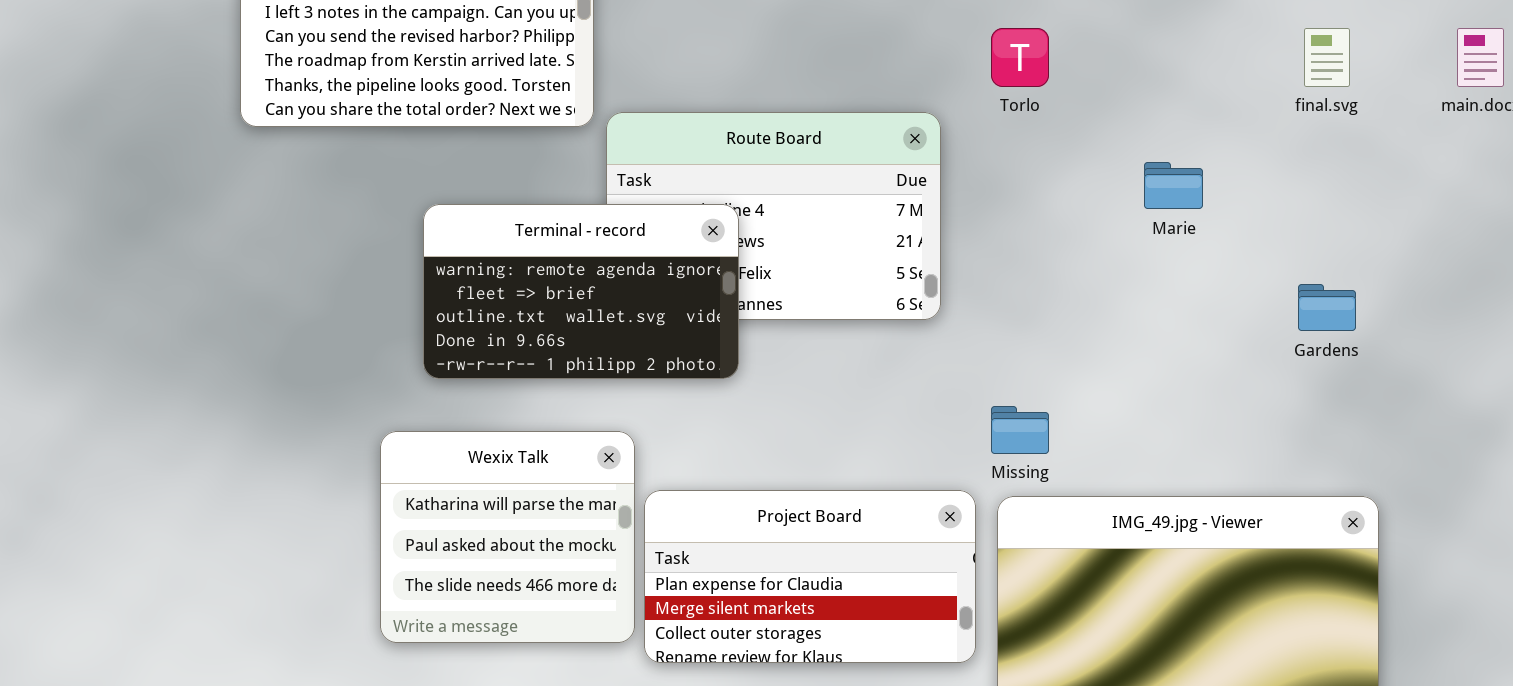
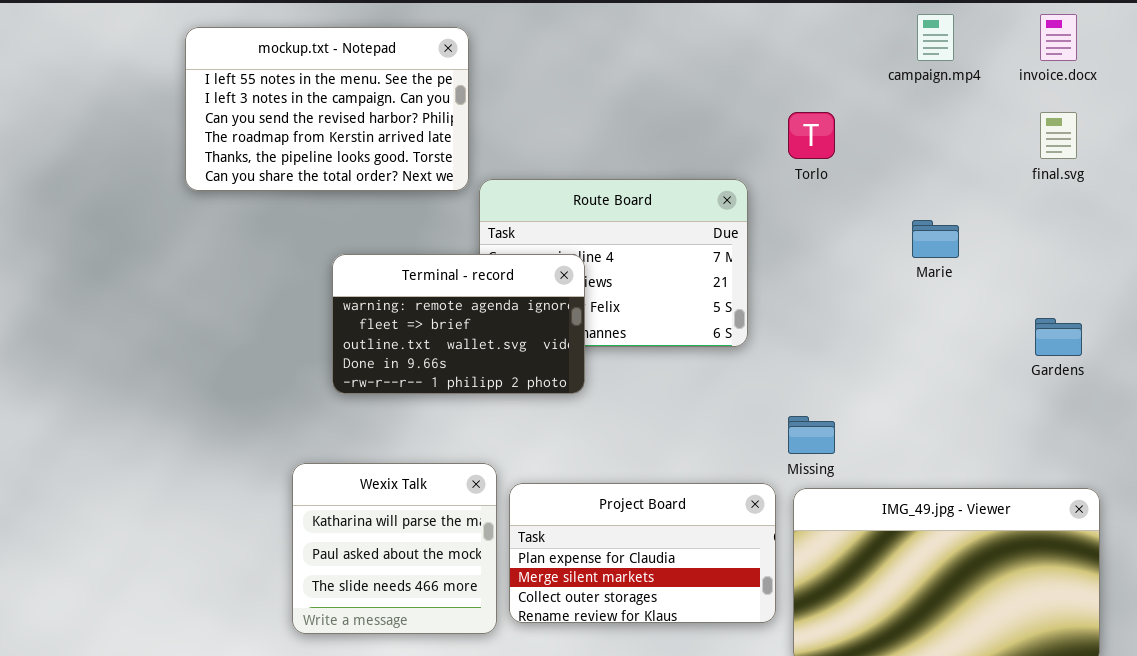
Wexix Talk: [380,431,635,643] -> [292,463,497,634], moved

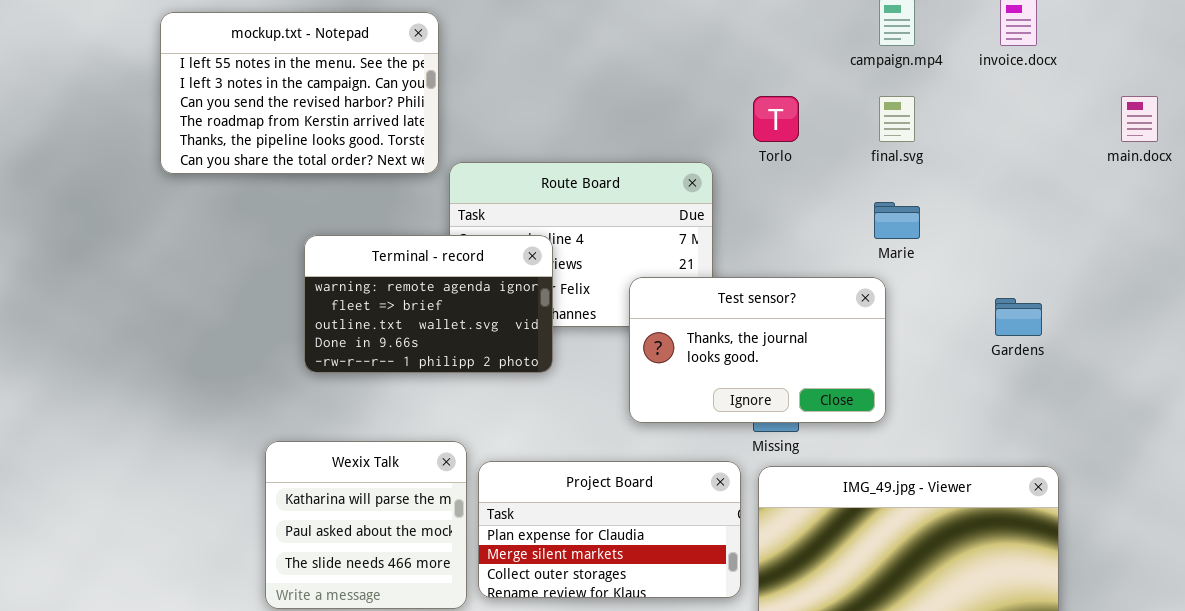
final.svg: [1040,112,1077,159] -> [879,96,915,142], moved
Test sensor?: none -> [629,277,886,423], opened

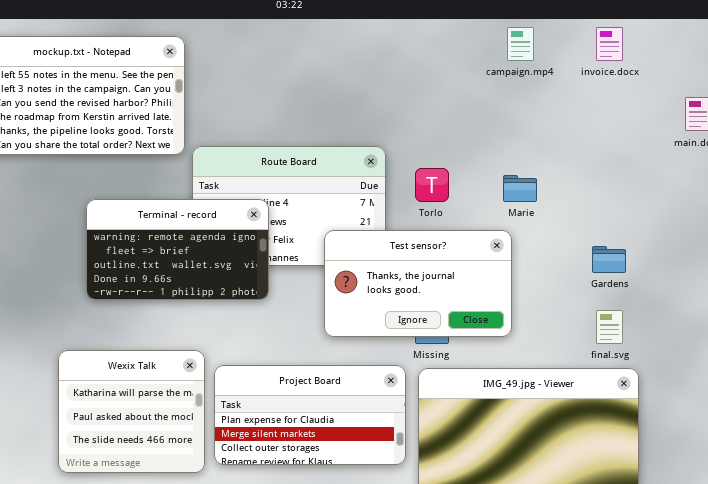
Torlo: [753,96,799,142] -> [415,168,449,202], moved
final.svg: [879,96,915,142] -> [596,310,623,344], moved

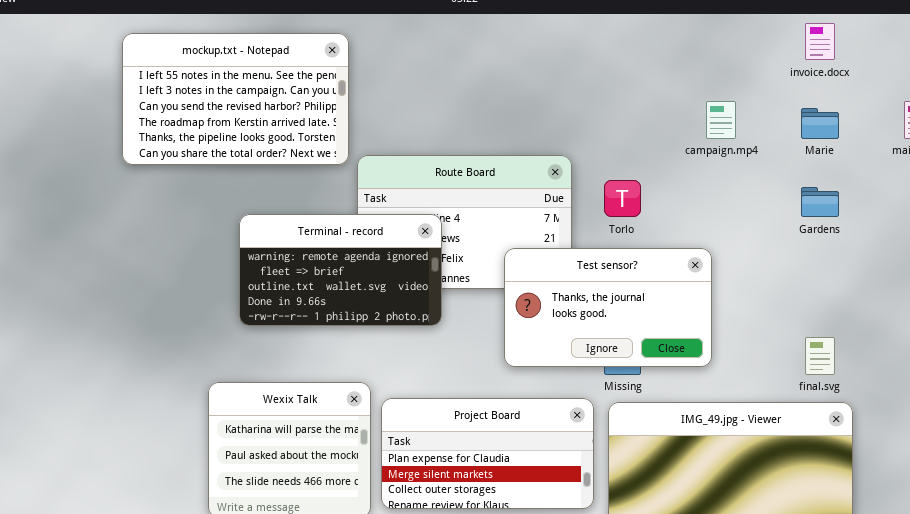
campaign.mp4: [507,27,534,61] -> [706,101,736,139], moved
Marie: [503,175,537,202] -> [801,108,839,139], moved
Gardens: [592,246,626,273] -> [801,187,839,217], moved

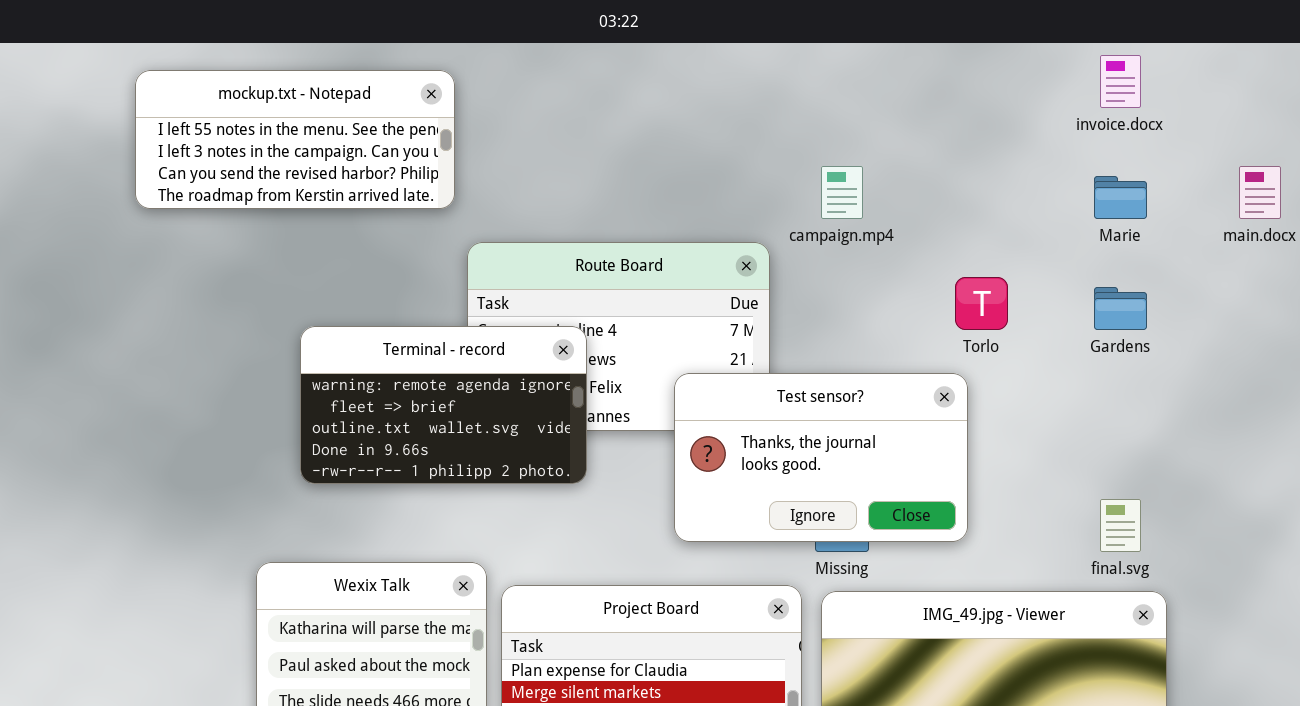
mockup.txt - Notepad: [122,33,349,165] -> [135,70,455,209], resized
campaign.mp4: [706,101,736,139] -> [821,166,863,219], moved
Torlo: [604,180,641,217] -> [955,277,1008,330], moved

